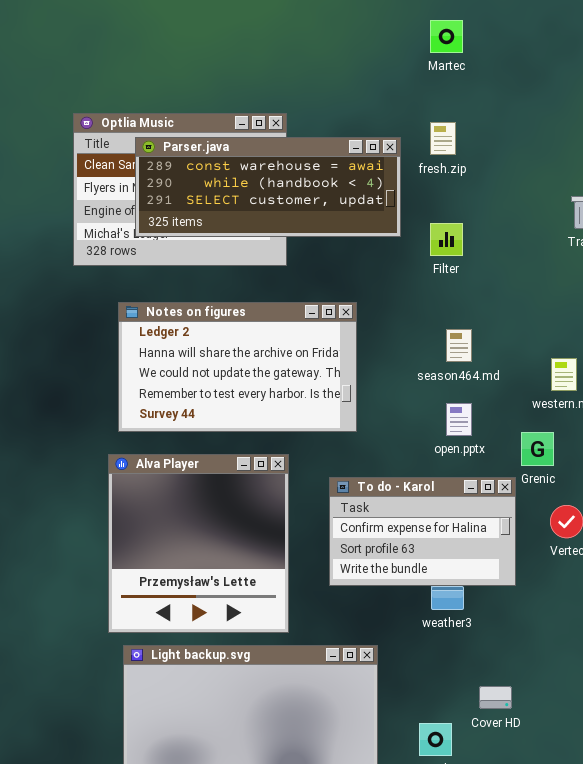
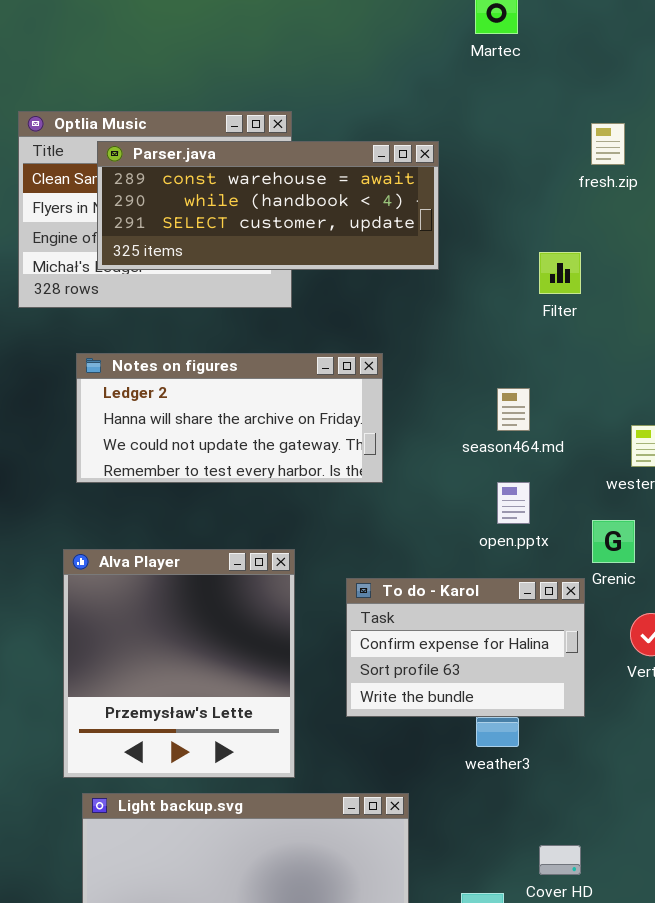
fresh.zip: [430,122,456,155] -> [591,123,625,165], moved
Filter: [430,223,463,256] -> [539,252,581,294], moved
Notes on figures: [118,302,357,432] -> [76,353,383,483], resized

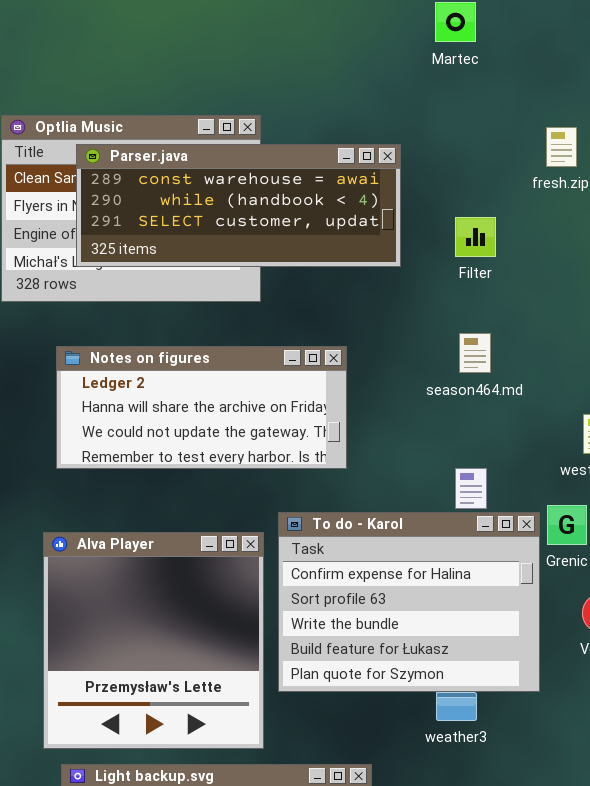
Filter: [539,252,581,294] -> [455,217,496,257], moved
season464.md: [497,388,530,431] -> [459,333,491,373], moved
To do - Karol: [346,578,585,717] -> [278,512,540,692], resized

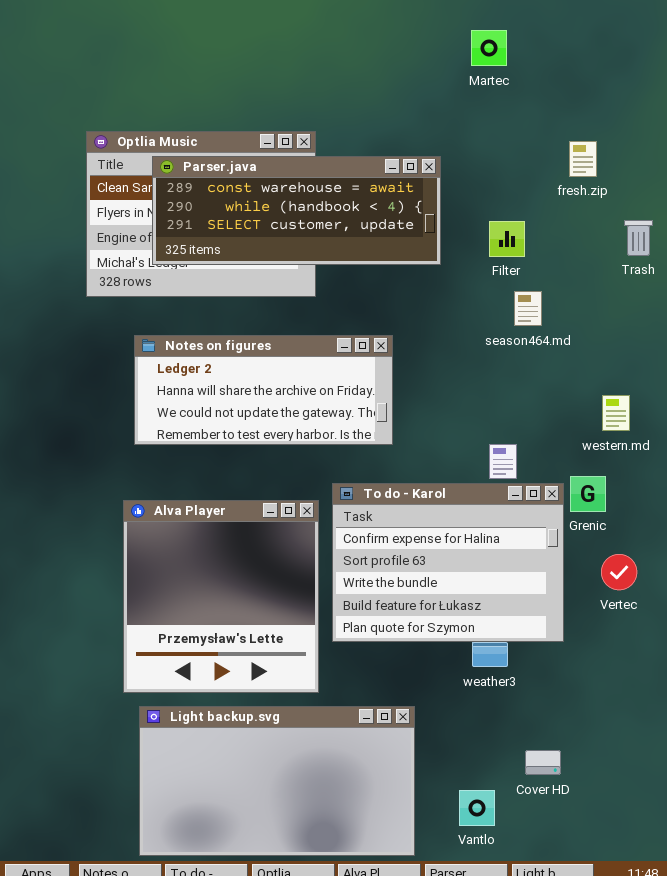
season464.md: [459,333,491,373] -> [514,291,542,326], moved

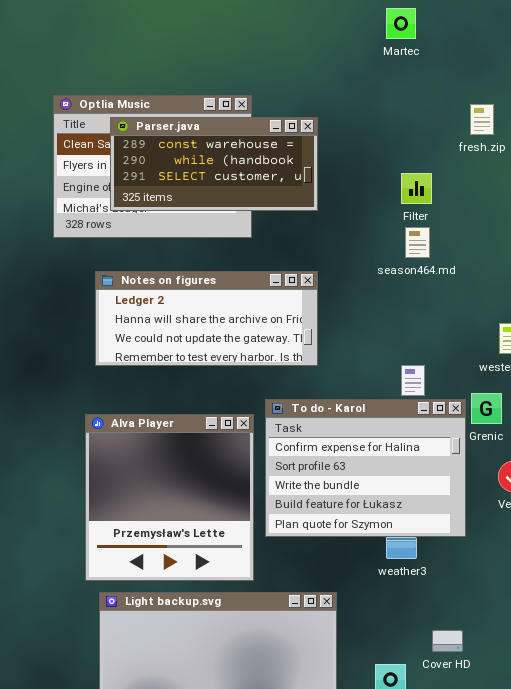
Parser.java: [152,156,441,265] -> [110,117,318,211], resized
season464.md: [514,291,542,326] -> [405,227,430,258], moved

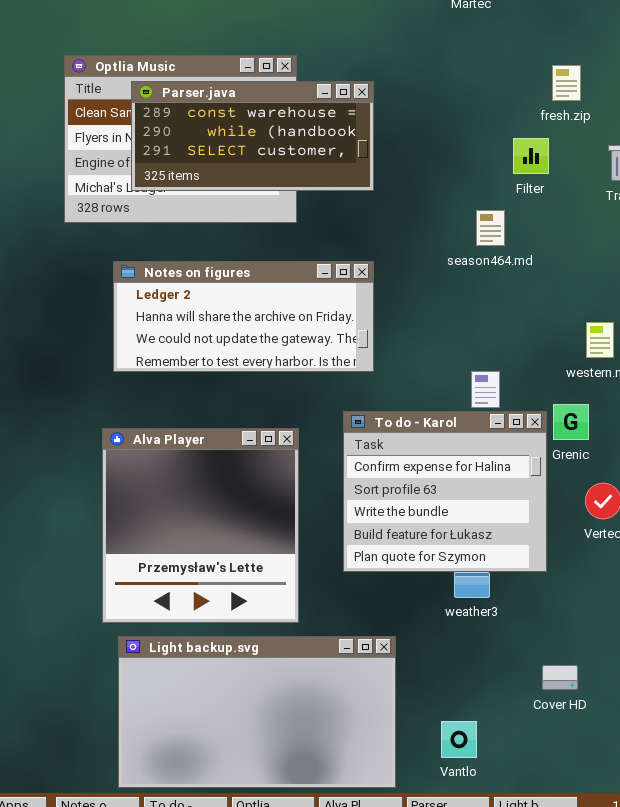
Filter: [401,173,432,204] -> [513,138,549,174], moved
To do - Karol: [265,399,466,537] -> [343,411,547,572], resized
Cover HD: [432,630,463,652] -> [542,665,578,690], moved

